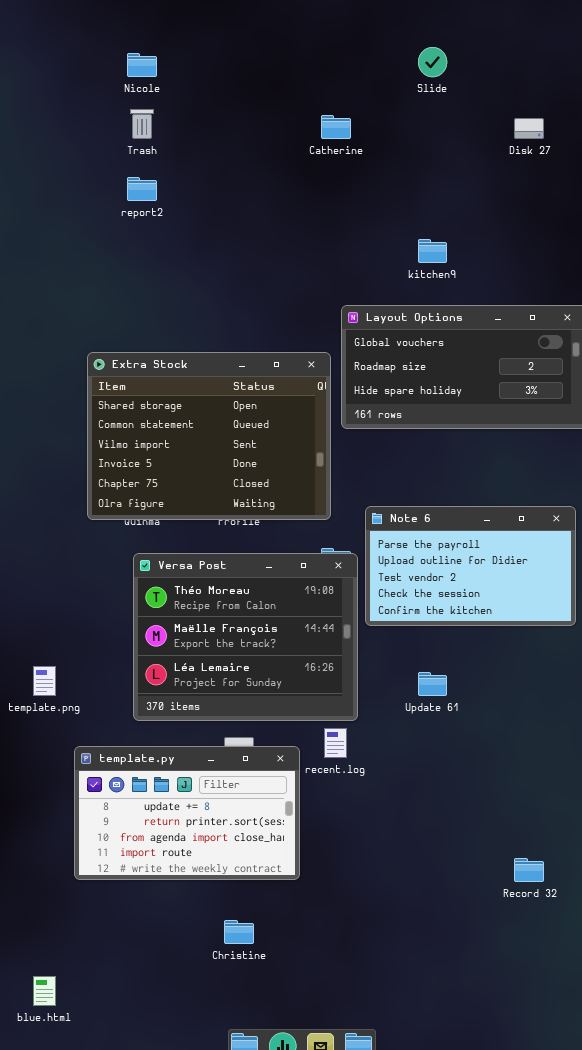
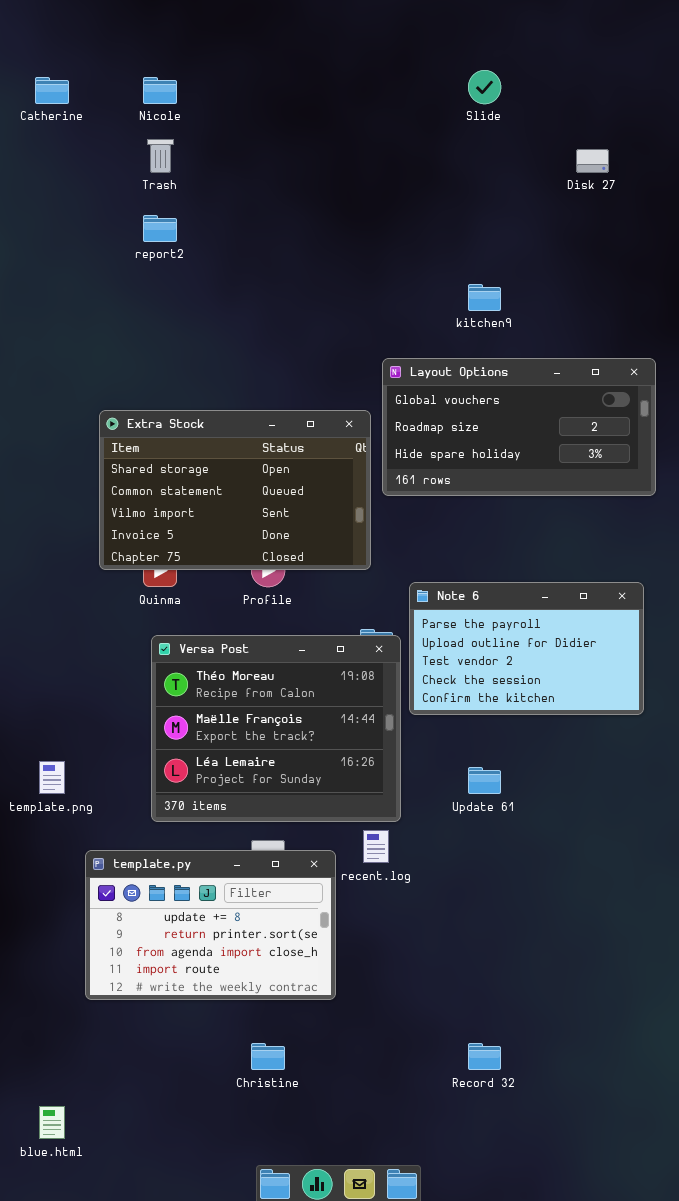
Catherine: [321,115,351,139] -> [35,77,69,104], moved
Extra Stock: [87,352,331,520] -> [99,410,371,570], resized
Record 32: [514,858,544,882] -> [468,1043,501,1070], moved

